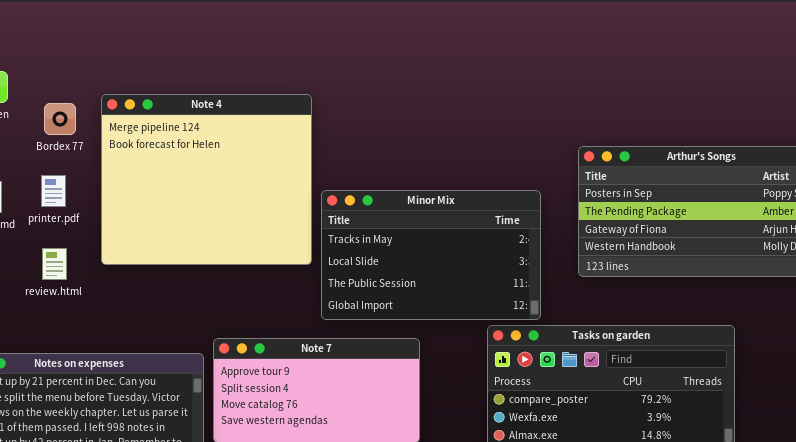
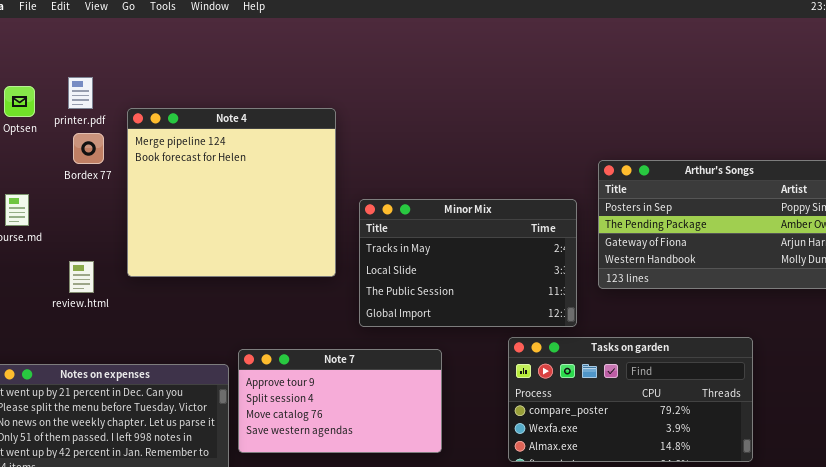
Bordex 77: [44,103,76,135] -> [73,133,104,164], moved
printer.pdf: [41,175,66,207] -> [68,77,93,109], moved
Minor Mix: [321,190,541,320] -> [359,199,577,327], moved

